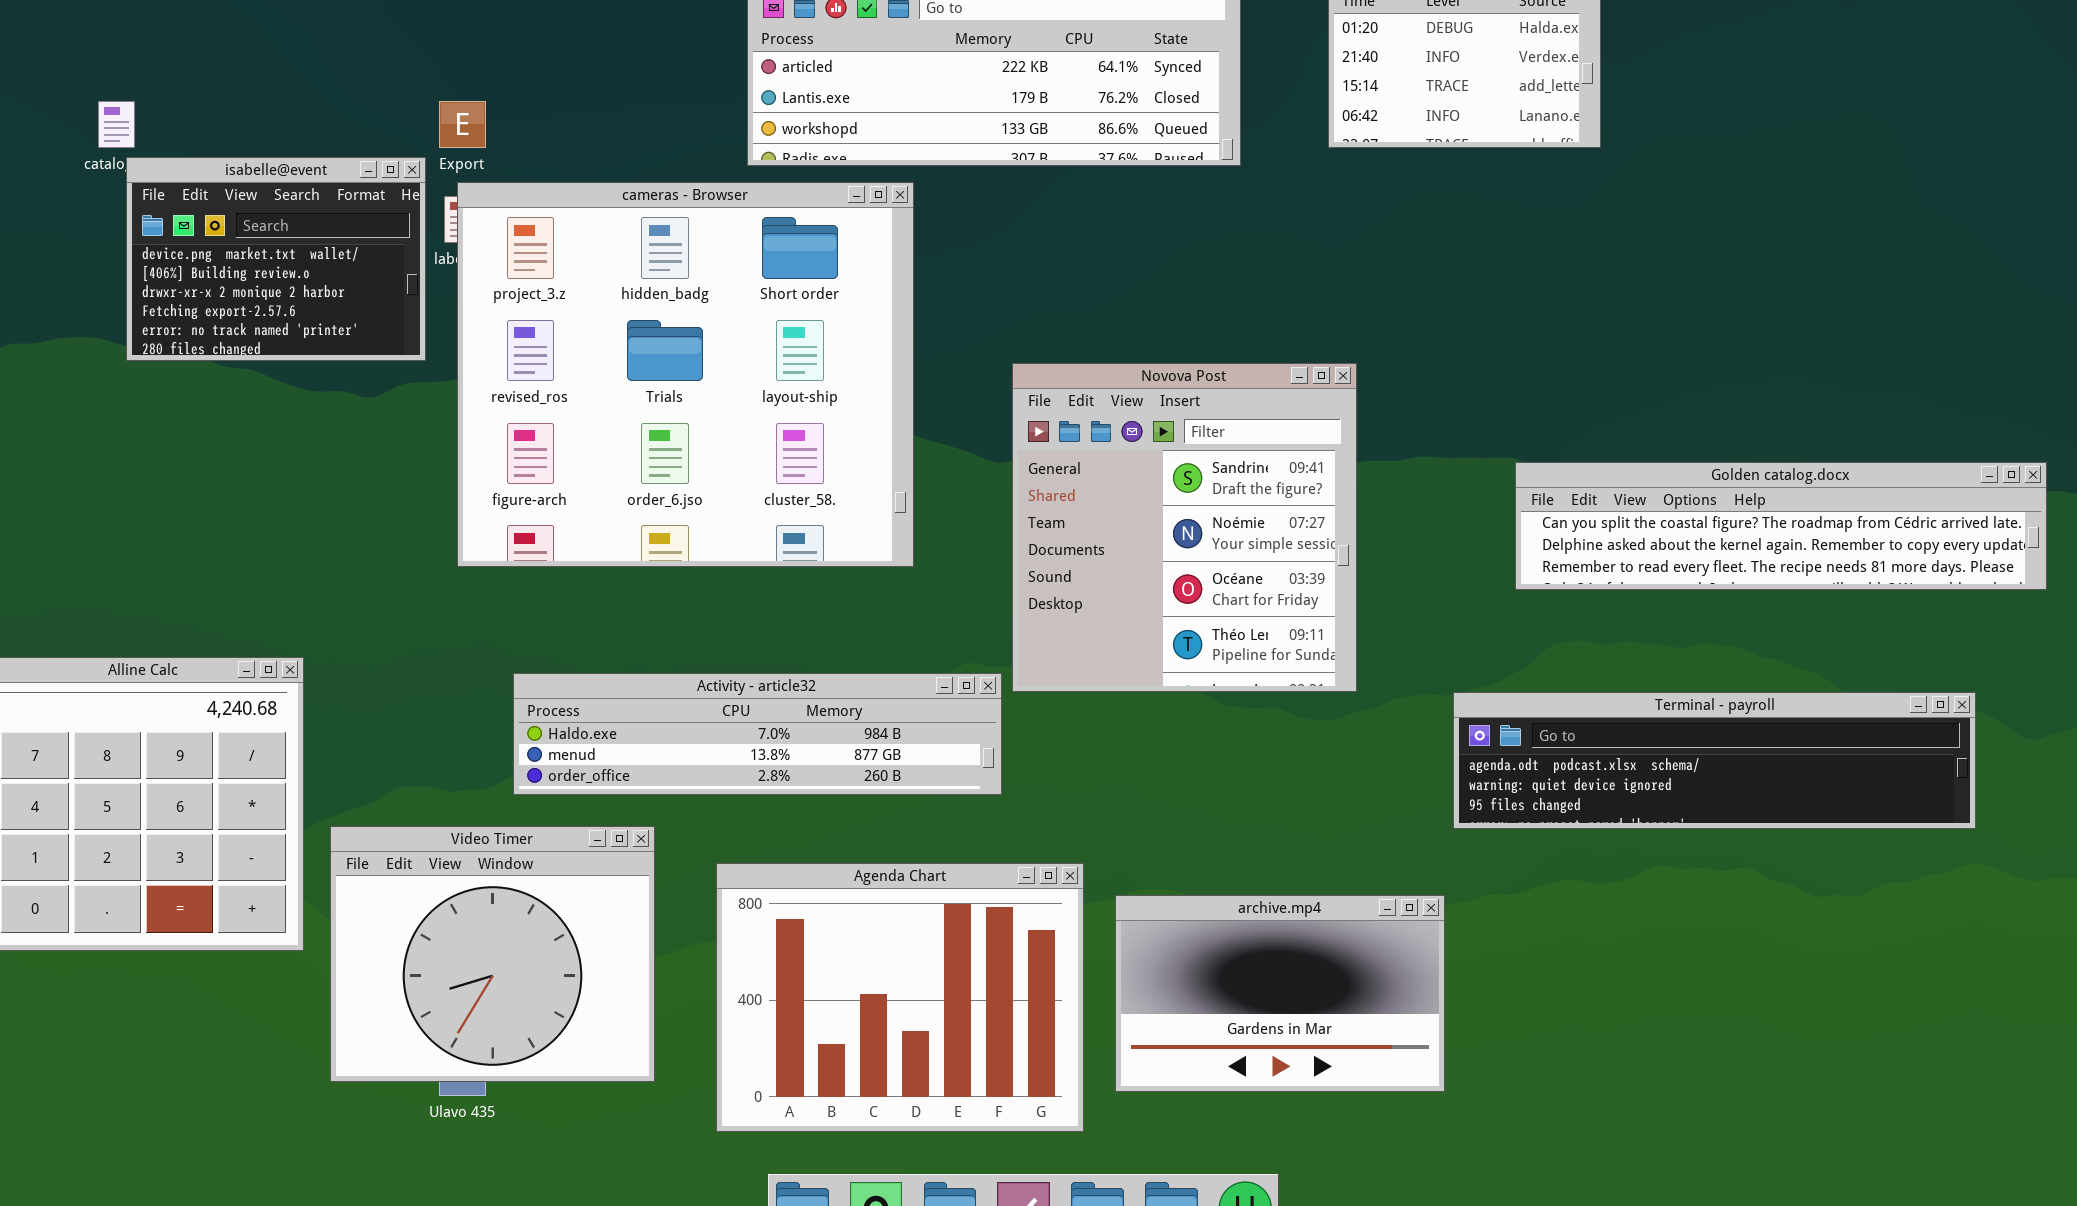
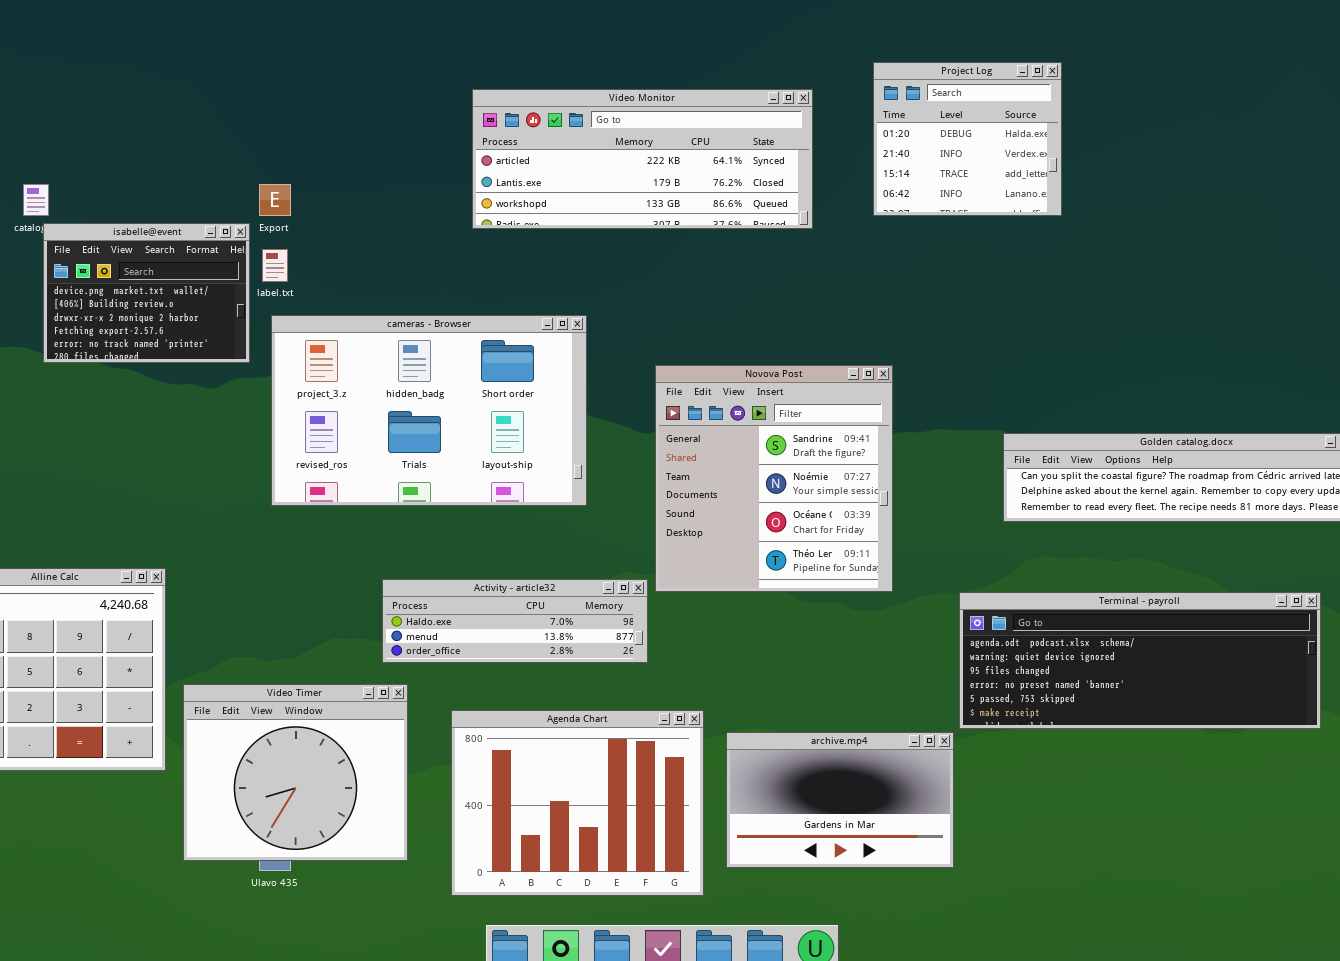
cameras - Browser: [457,182,914,567] -> [271,315,587,506], resized
Activity - article32: [513,673,1002,795] -> [382,579,648,663], resized
Terminal - payroll: [1453,692,1976,829] -> [959,592,1321,729], resized

